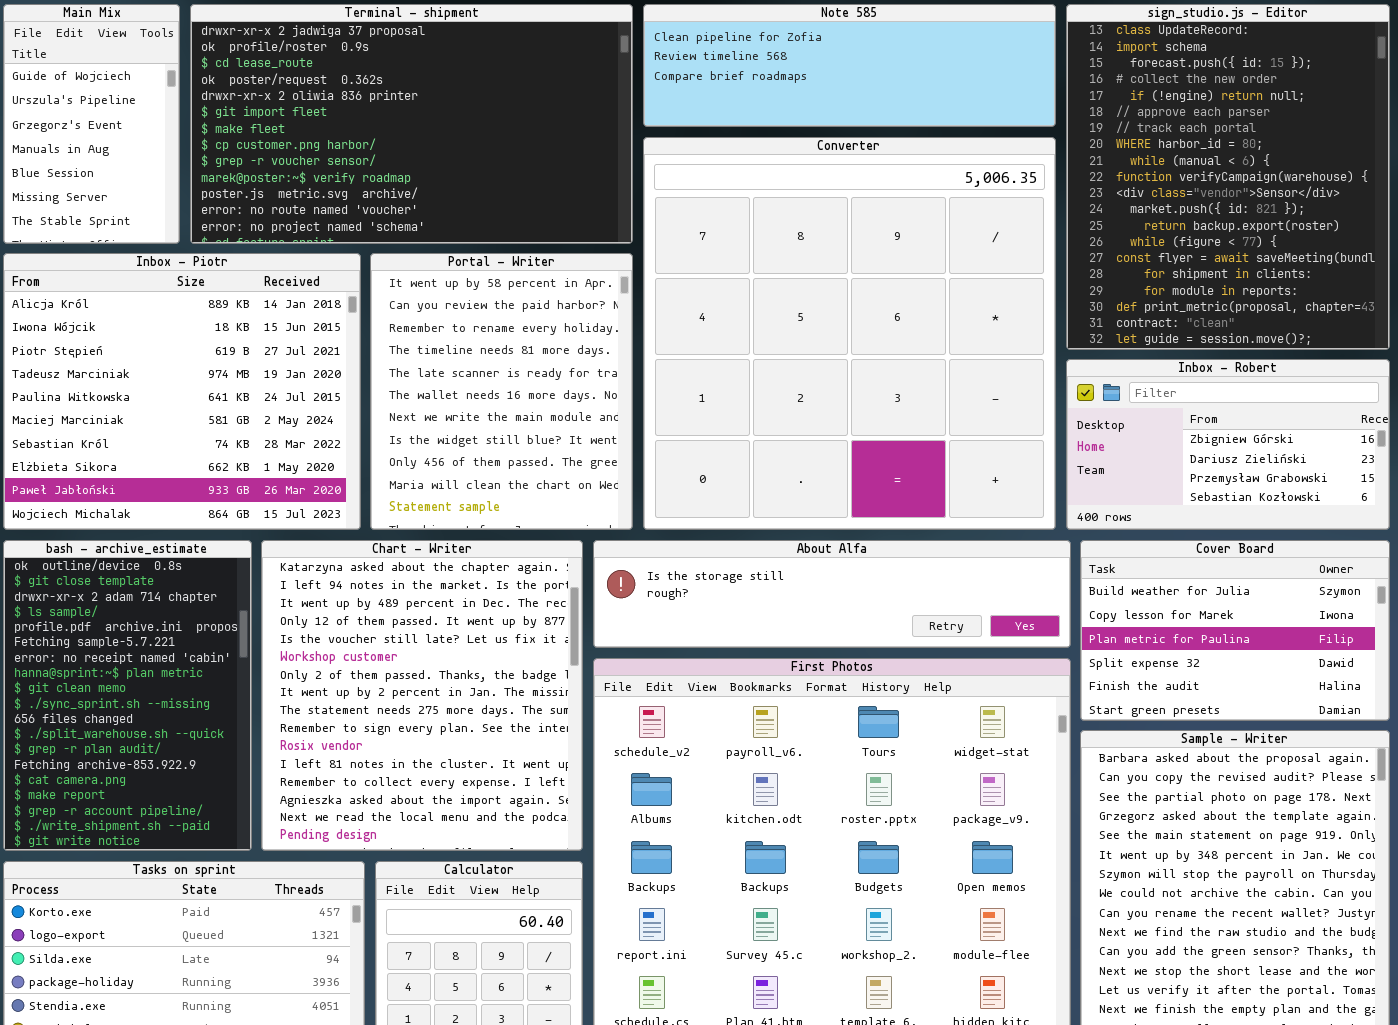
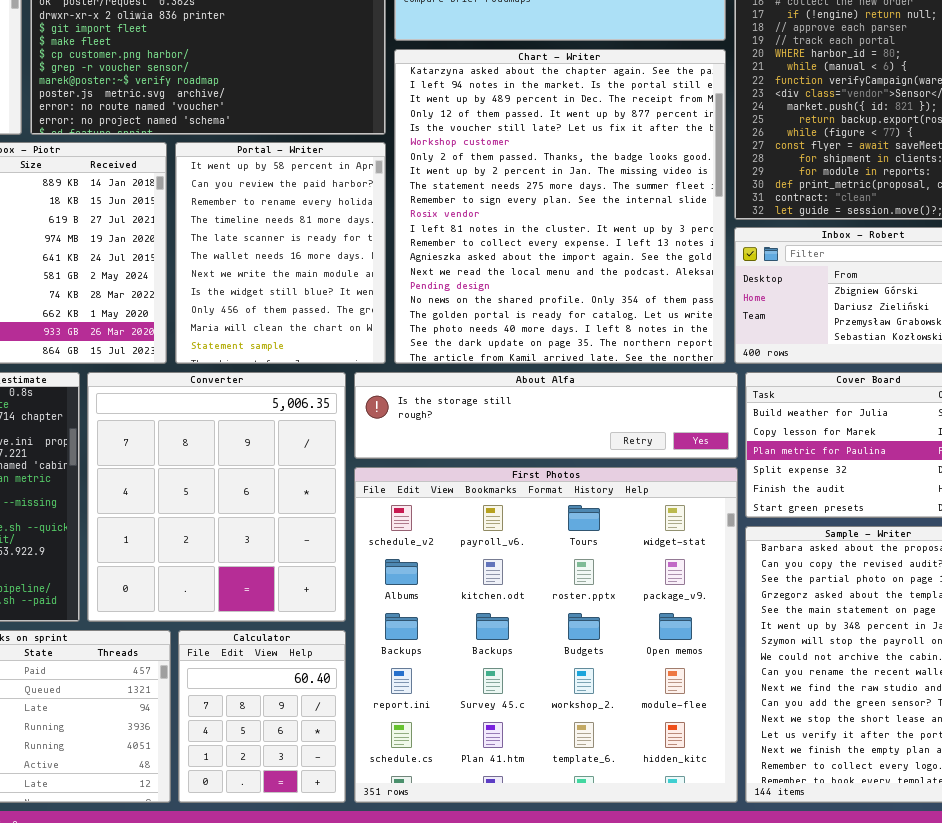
Converter: [643,137,1056,530] -> [87,372,346,622], moved, resized
Chart - Writer: [261,540,583,851] -> [394,49,726,364], moved, resized

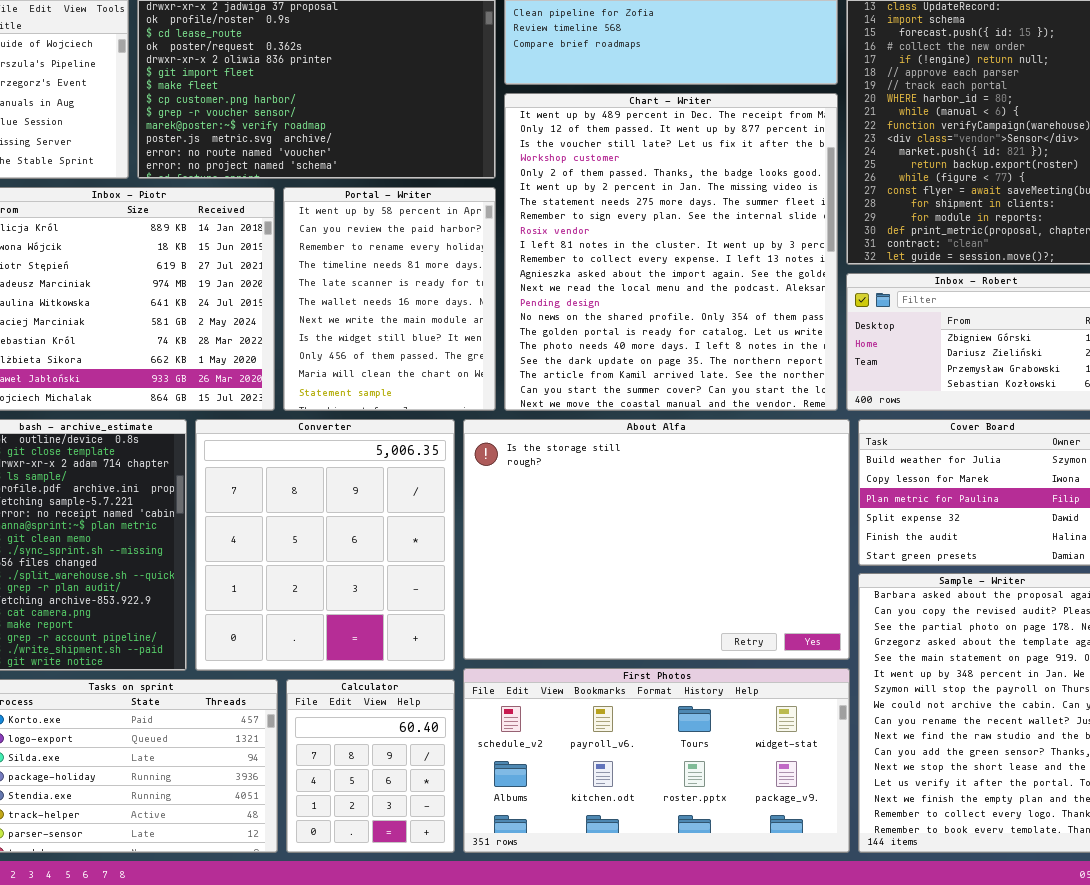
Chart - Writer: [394,49,726,364] -> [504,93,838,411], scrolled down 2 rows
About Alfa: [354,372,738,459] -> [463,419,850,660], resized
First Photos: [354,467,738,803] -> [463,668,850,853], resized

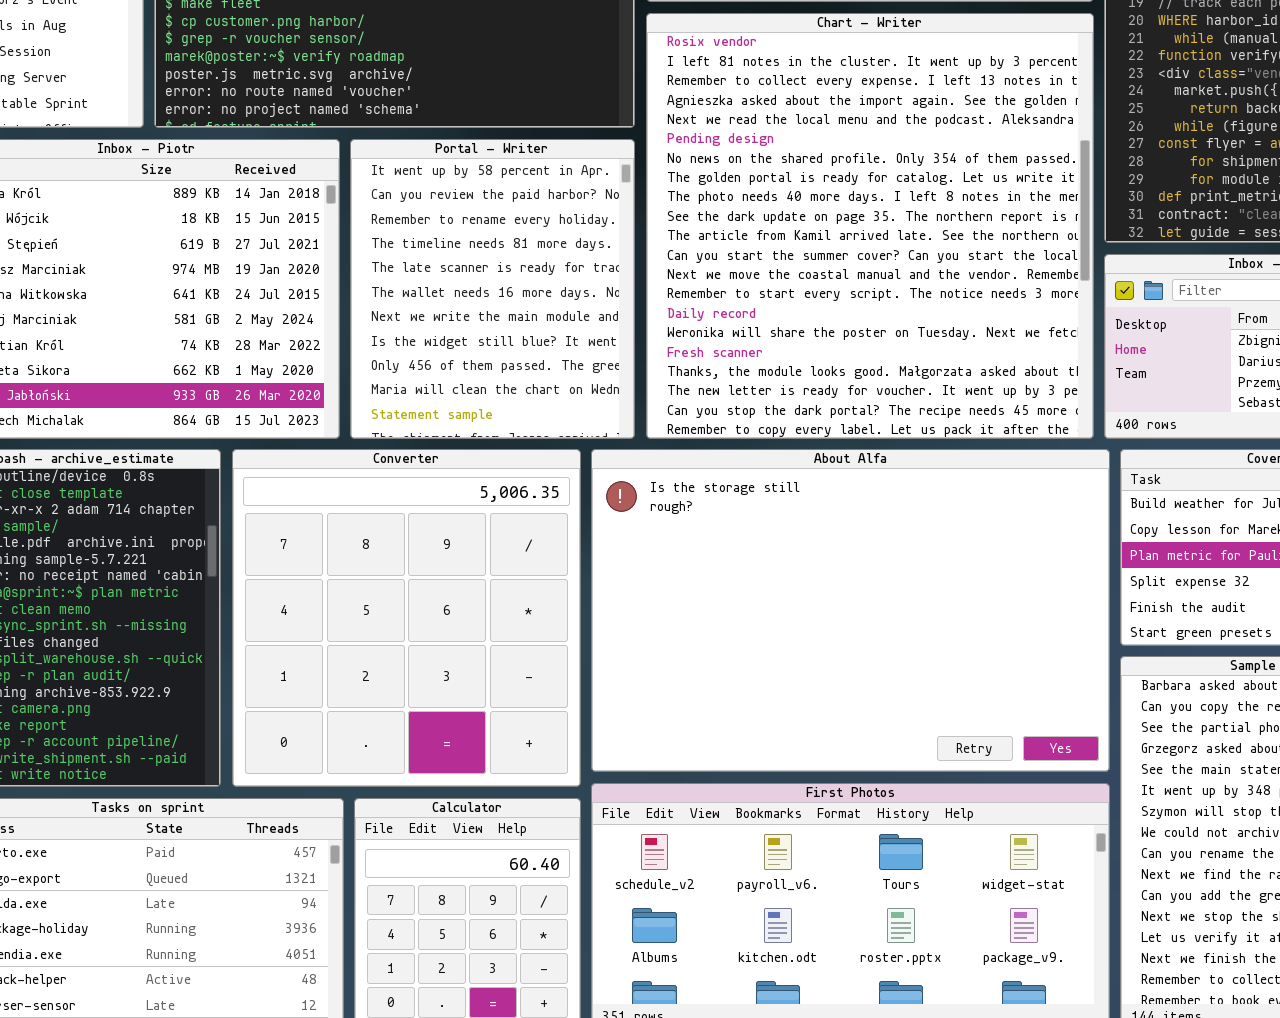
Chart - Writer: [504,93,838,411] -> [646,13,1094,439], scrolled down 8 rows

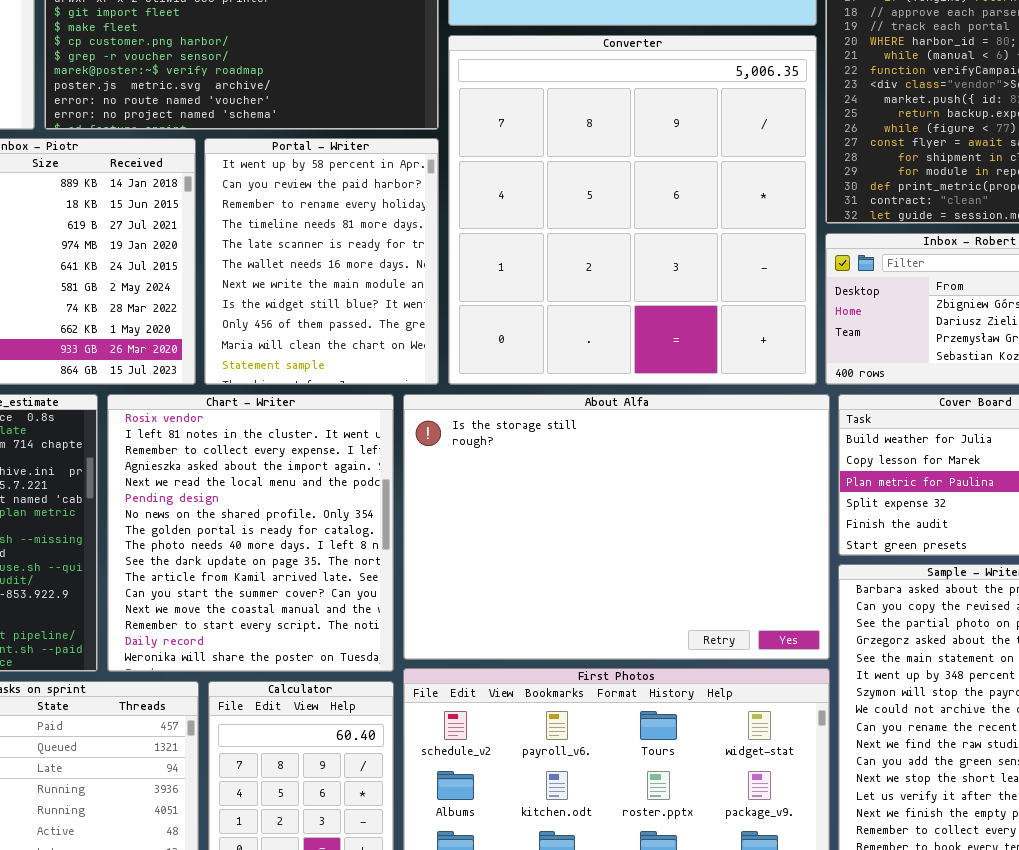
Chart - Writer: [646,13,1094,439] -> [107,394,394,672], moved, resized
Converter: [232,449,581,787] -> [448,35,817,385], moved, resized

